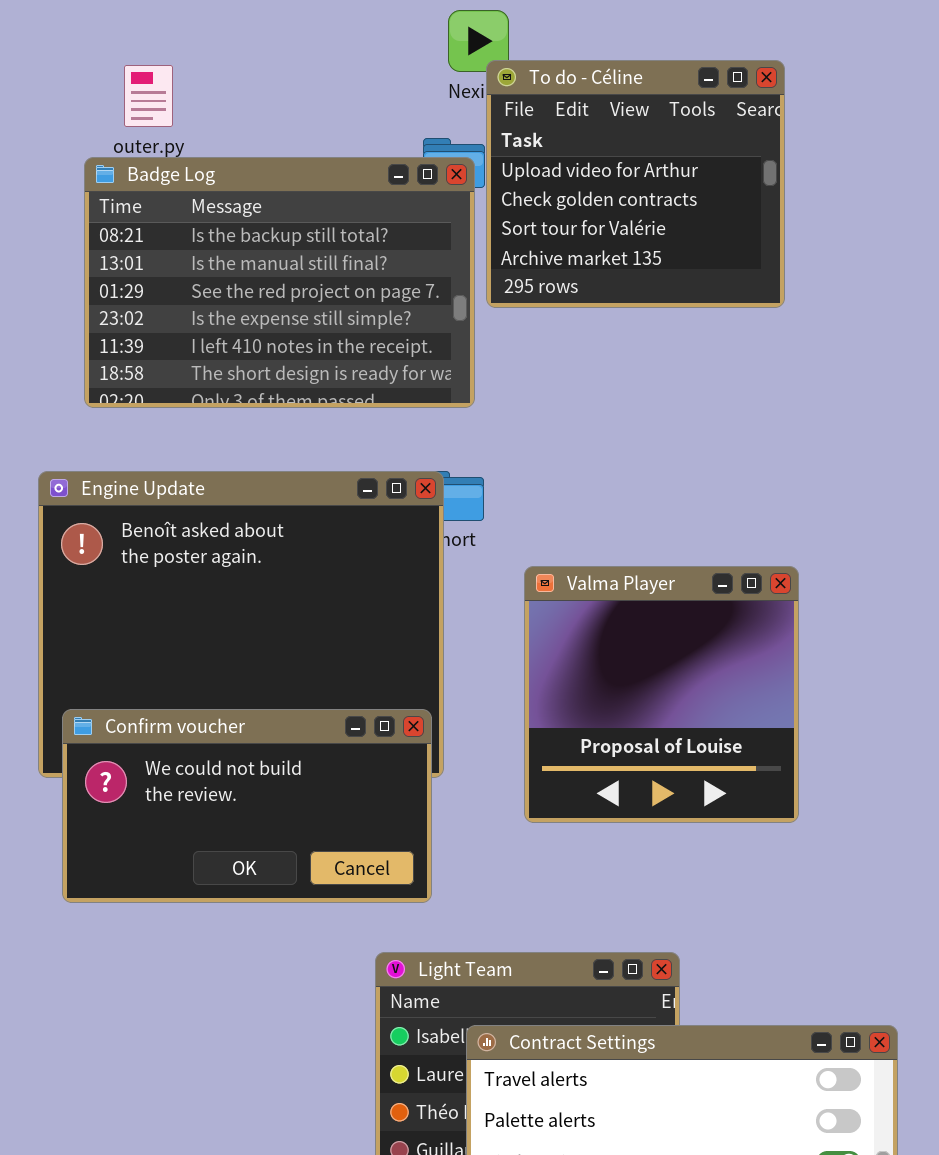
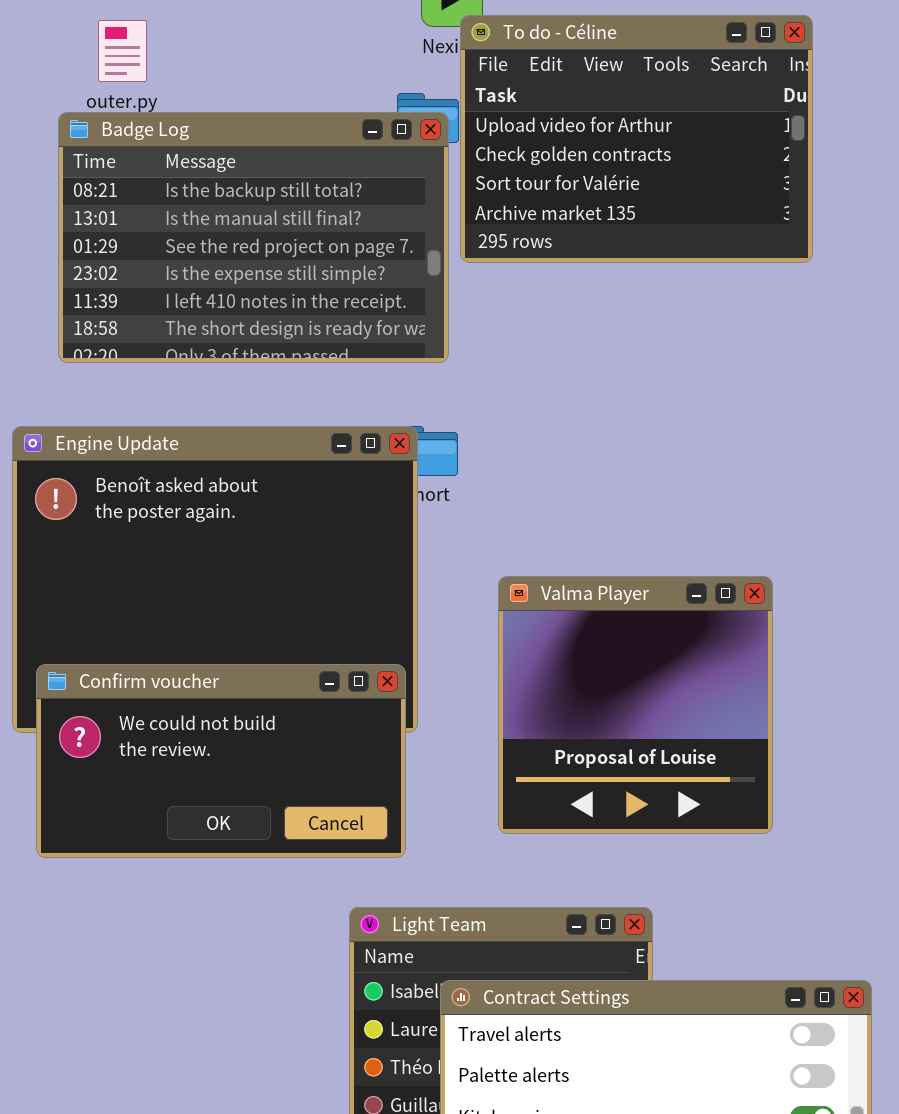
To do - Céline: [486,60,785,308] -> [460,15,813,263], resized
Valma Player: [524,566,799,823] -> [498,576,773,834], moved

